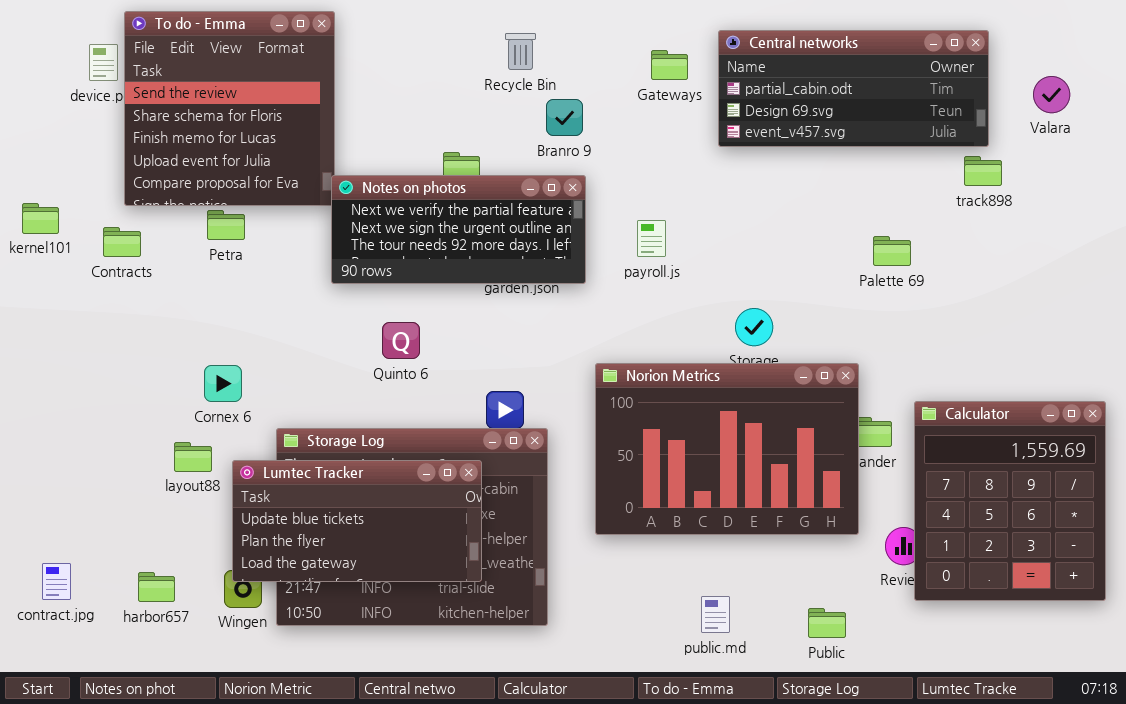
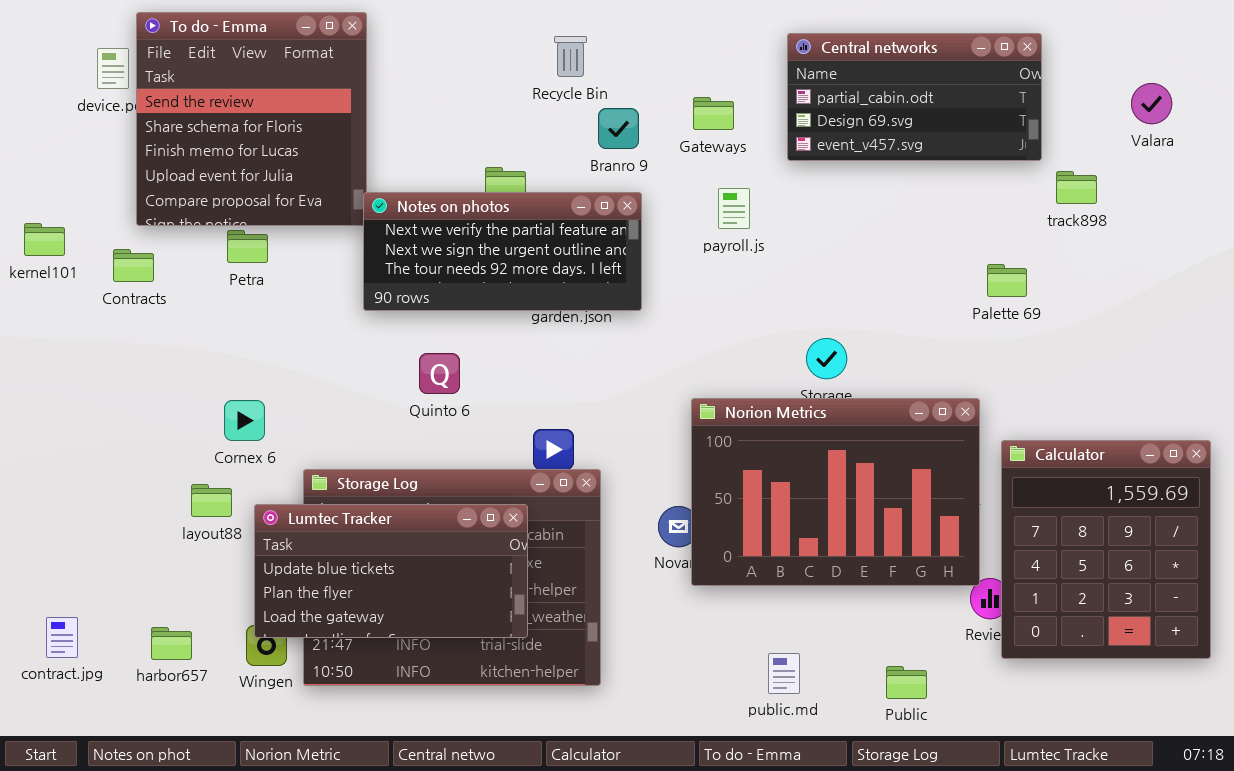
Central networks: [718,30,989,147] -> [787,33,1042,161], resized
Gateways: [651,50,688,80] -> [693,97,734,130], moved
payroll.js: [637,220,666,257] -> [718,188,750,229], moved
Palette 69: [873,236,911,266] -> [987,264,1027,297], moved
Norion Metrics: [595,363,859,535] -> [691,398,980,586], moved

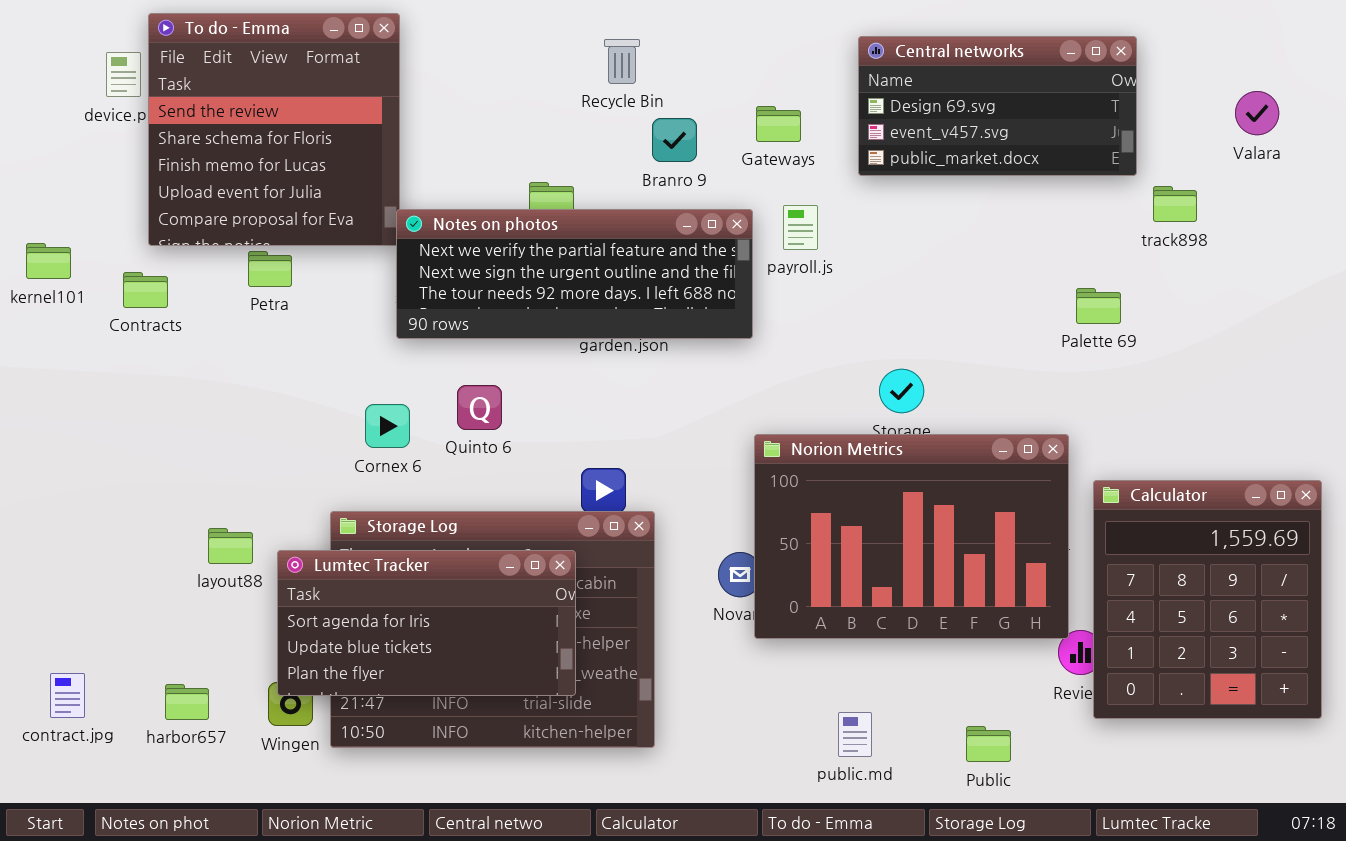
Central networks: [787,33,1042,161] -> [858,36,1137,176], scrolled down 1 row
Notes on photos: [363,192,642,311] -> [396,209,753,339], resized
Cornex 6: [224,400,265,441] -> [365,404,410,448], moved
Lumtec Tracker: [254,504,528,638] -> [277,550,576,696], scrolled up 1 row

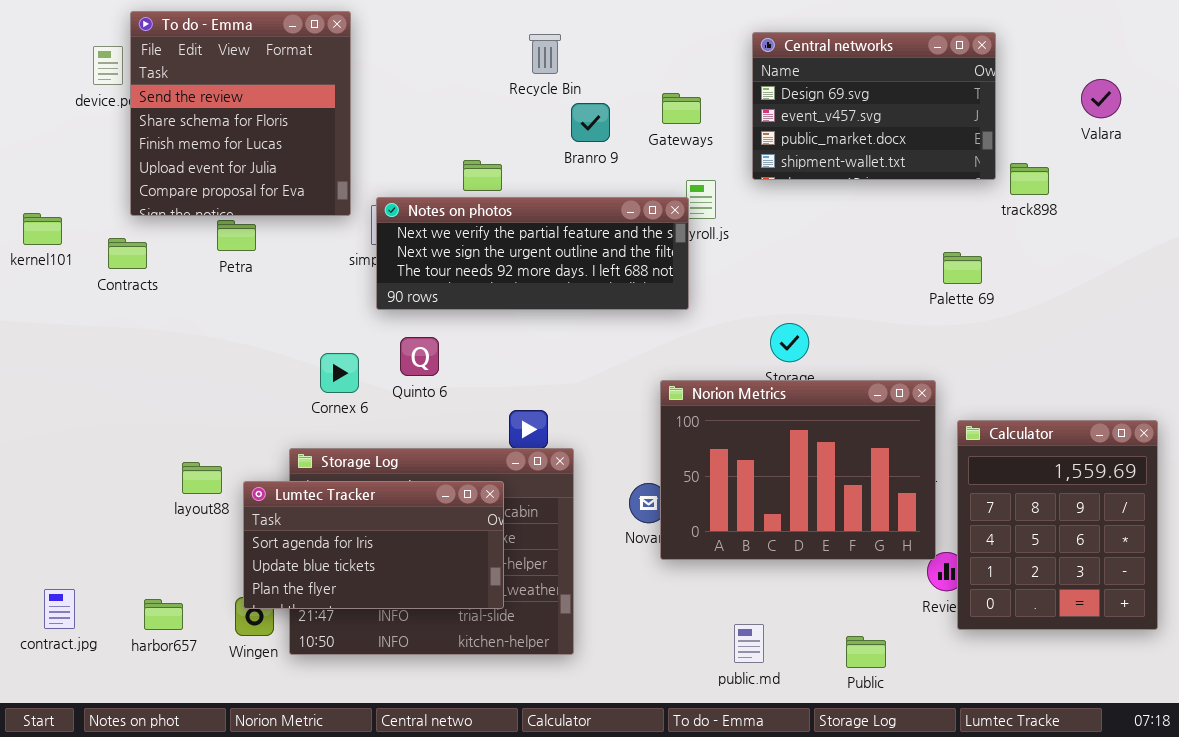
Central networks: [858,36,1137,176] -> [752,32,996,180], resized
Notes on photos: [396,209,753,339] -> [376,197,689,310], moved

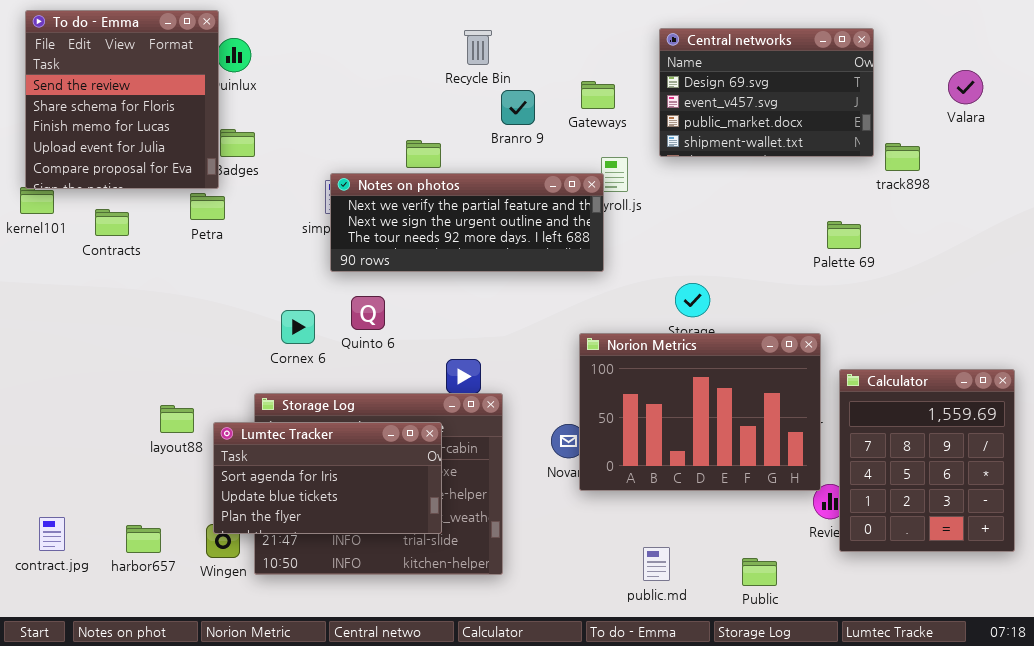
To do - Emma: [130,11,351,216] -> [25,10,219,189], moved

